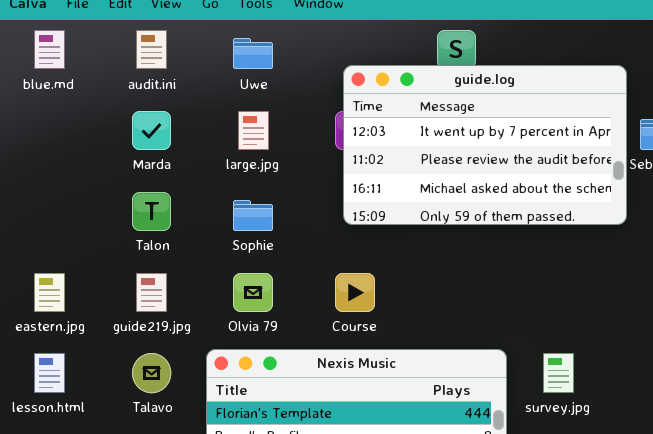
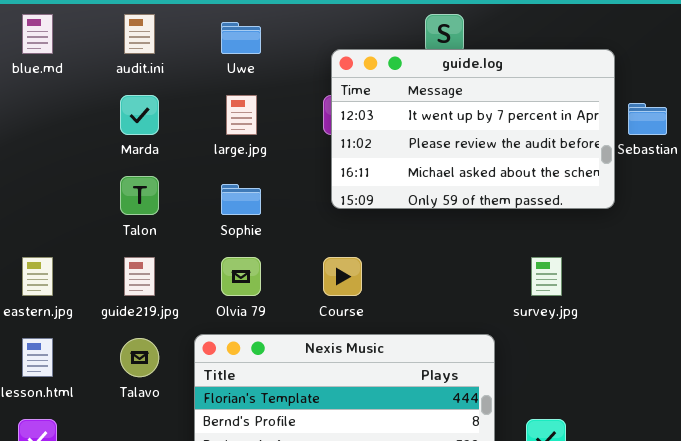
survey.jpg: [543,353,574,393] -> [531,257,562,296], moved

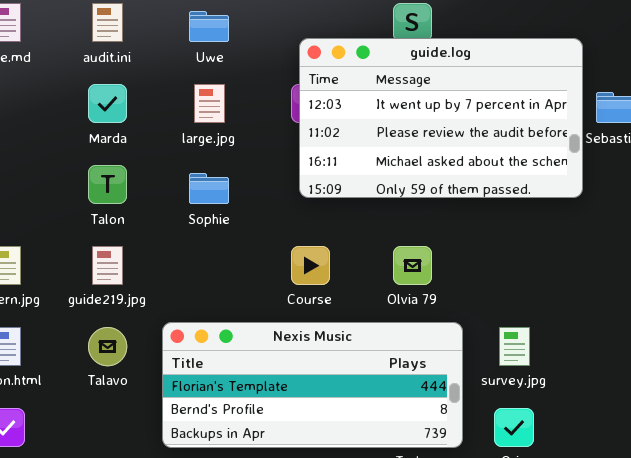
Olvia 79: [221,257,261,296] -> [393,246,432,285], moved
survey.jpg: [531,257,562,296] -> [499,327,530,366], moved

